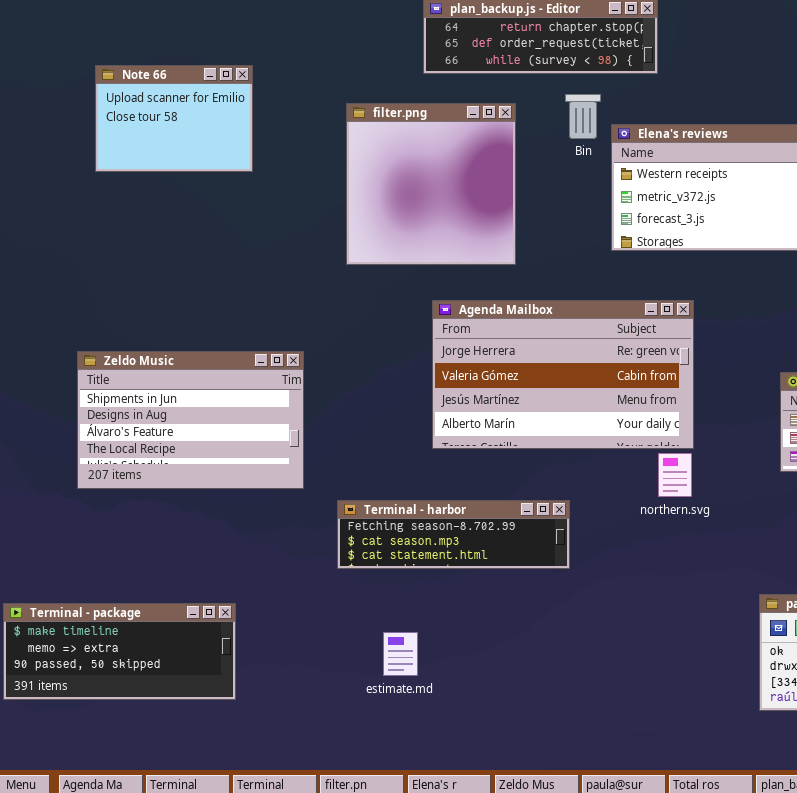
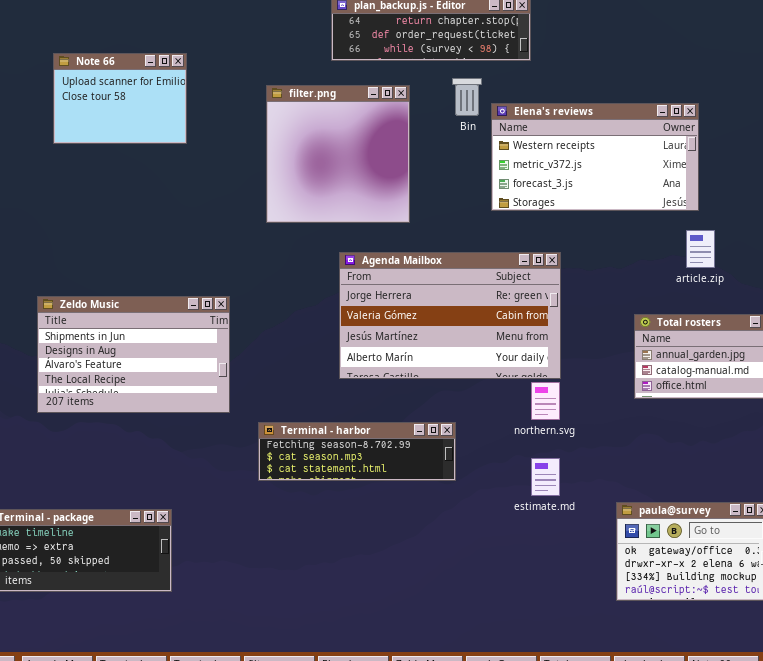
estimate.md: [383,632,418,676] -> [531,458,560,496], moved

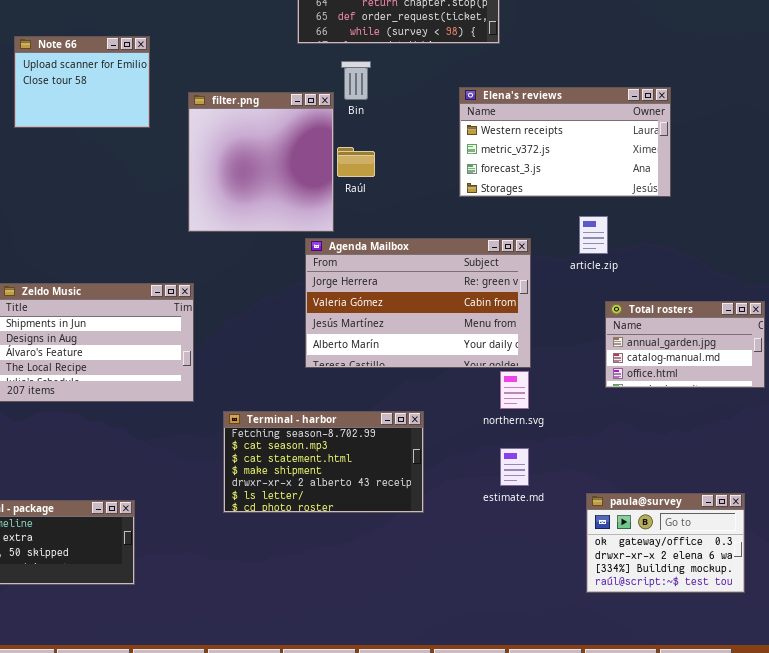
Bin: [452,78,482,116] -> [341,61,371,100], moved
filter.png: [266,85,410,223] -> [188,92,334,232], moved
article.zip: [686,230,715,268] -> [579,216,608,254], moved
Terminal - harbor: [258,422,456,481] -> [223,411,424,513], resized

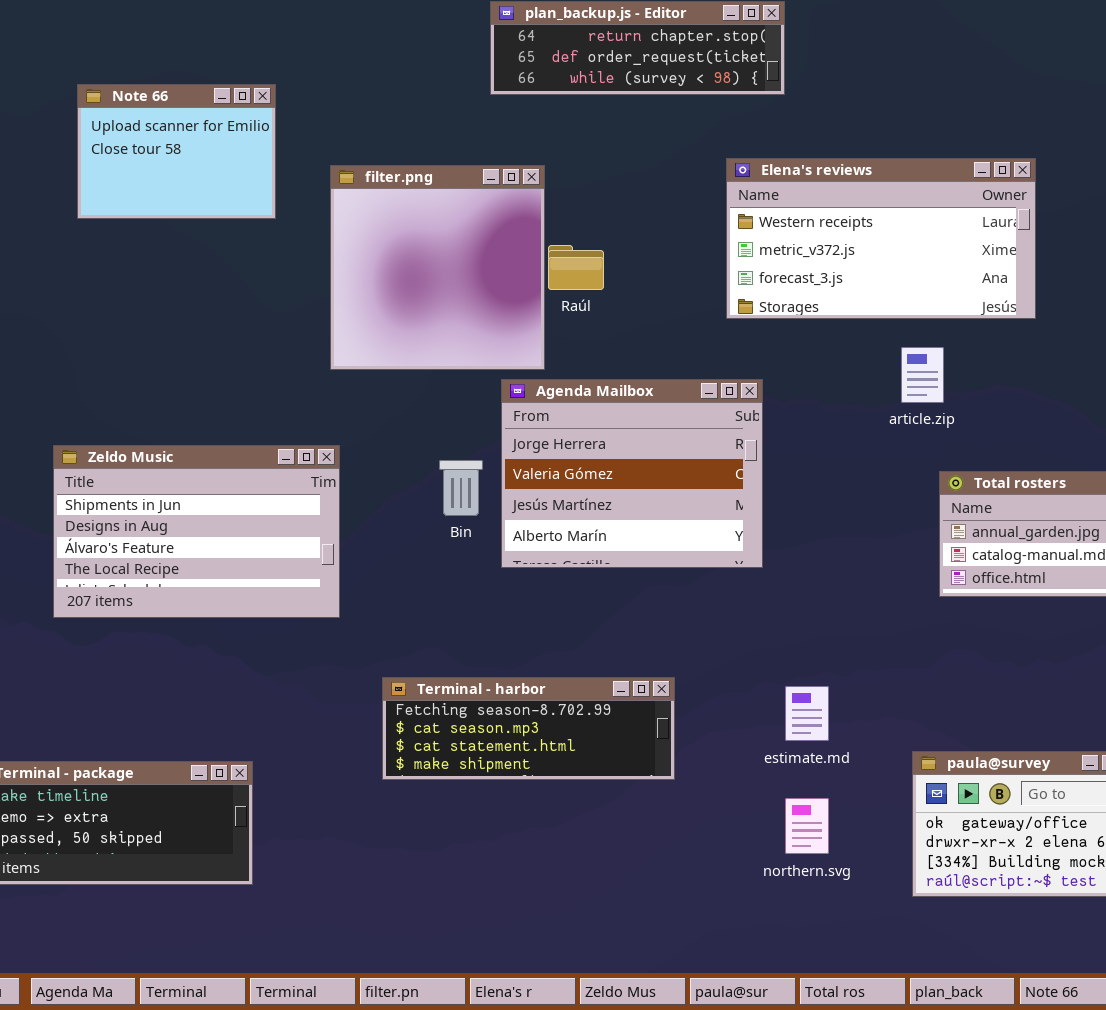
Bin: [341,61,371,100] -> [439,460,483,516], moved
Agenda Mailbox: [305,238,531,368] -> [501,379,763,568], resized
northern.svg: [500,371,529,409] -> [785,798,829,854], moved
Terminal - harbor: [223,411,424,513] -> [382,677,675,780], resized

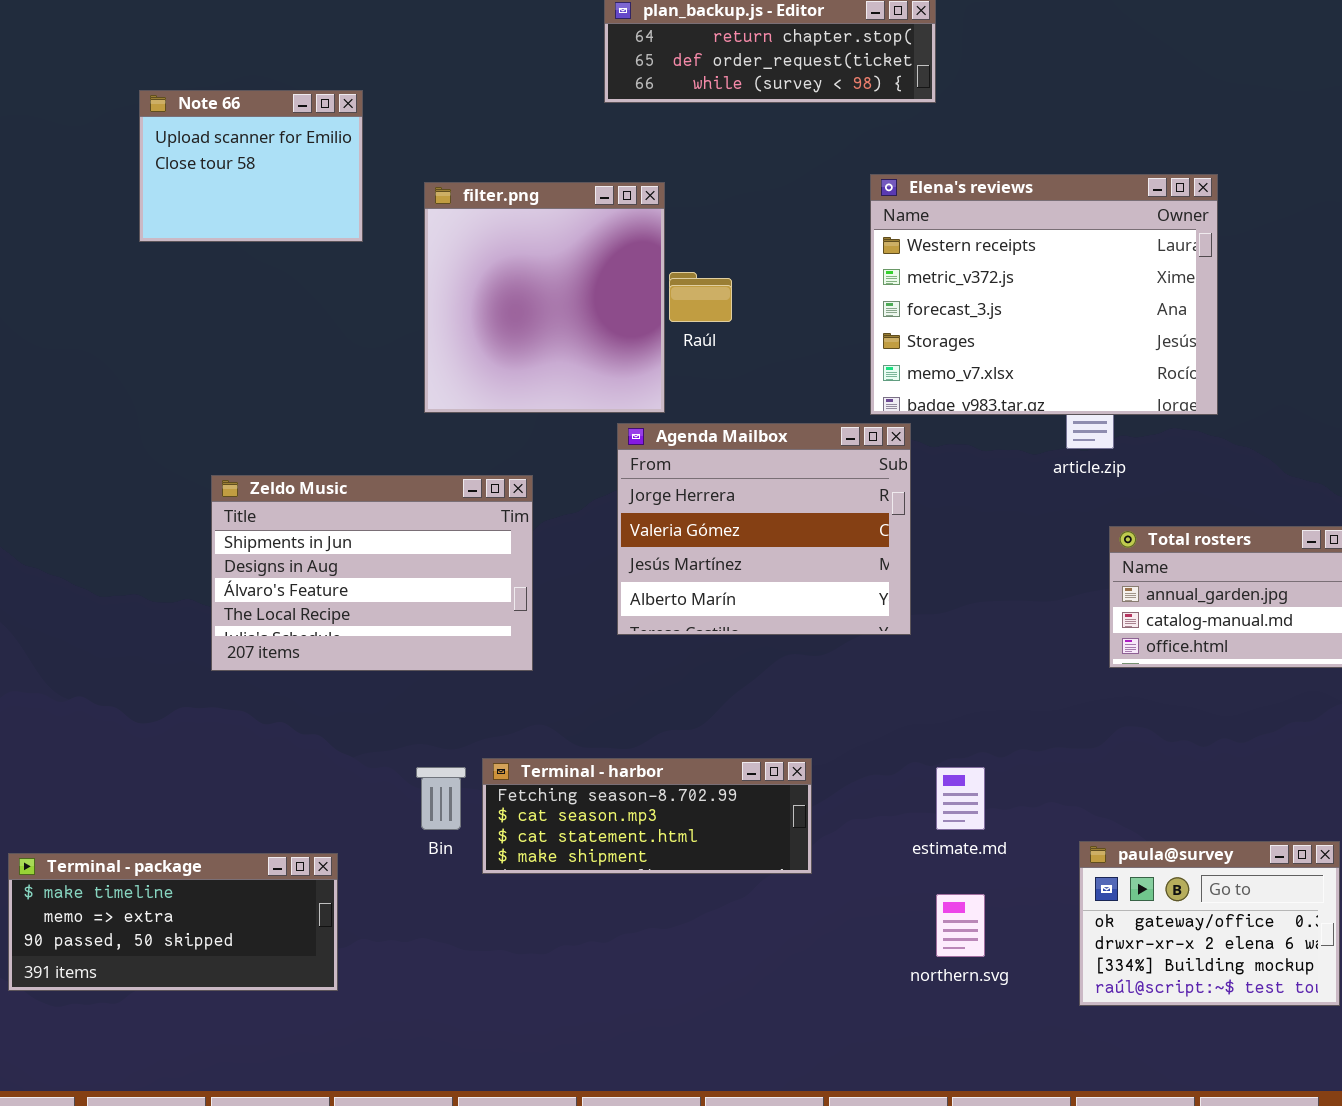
Elena's reviews: [726,158,1036,319] -> [870,174,1218,415], resized
Zeldo Music: [53,445,340,618] -> [211,475,533,671], moved
Bin: [439,460,483,516] -> [416,767,466,830], moved

